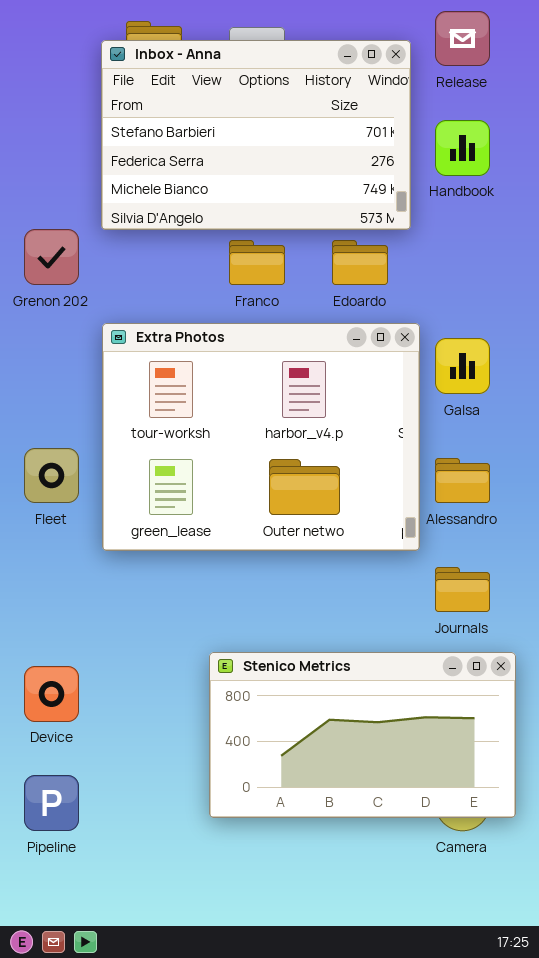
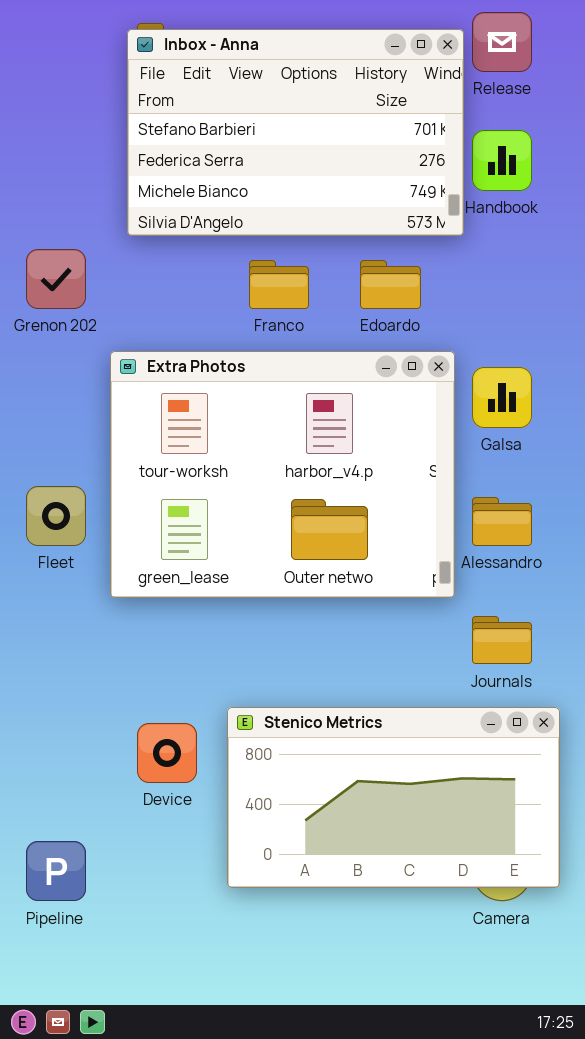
Inbox - Anna: [101,40,411,230] -> [127,29,464,236], moved
Device: [24,666,79,722] -> [137,723,197,783], moved

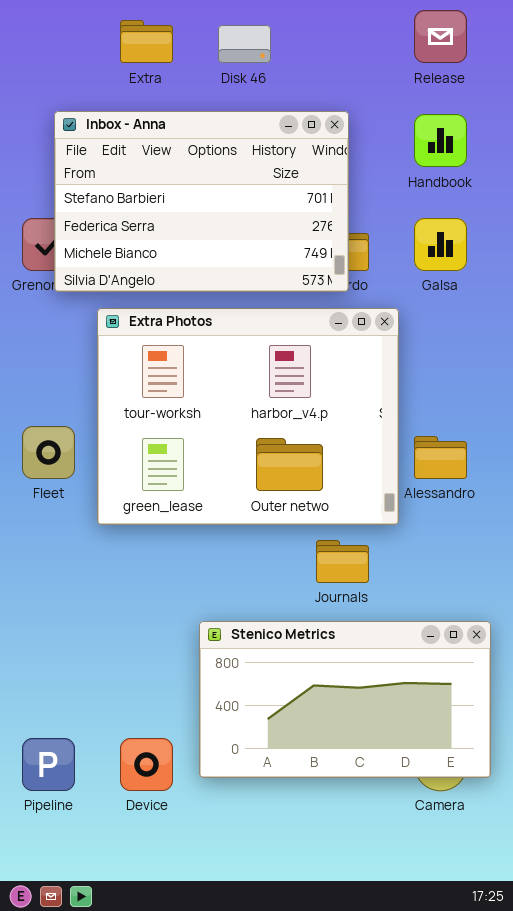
Inbox - Anna: [127,29,464,236] -> [54,111,349,292], moved
Galsa: [472,367,532,428] -> [414,218,467,271], moved
Journals: [472,616,532,664] -> [316,540,369,583], moved
Device: [137,723,197,783] -> [120,738,173,791], moved

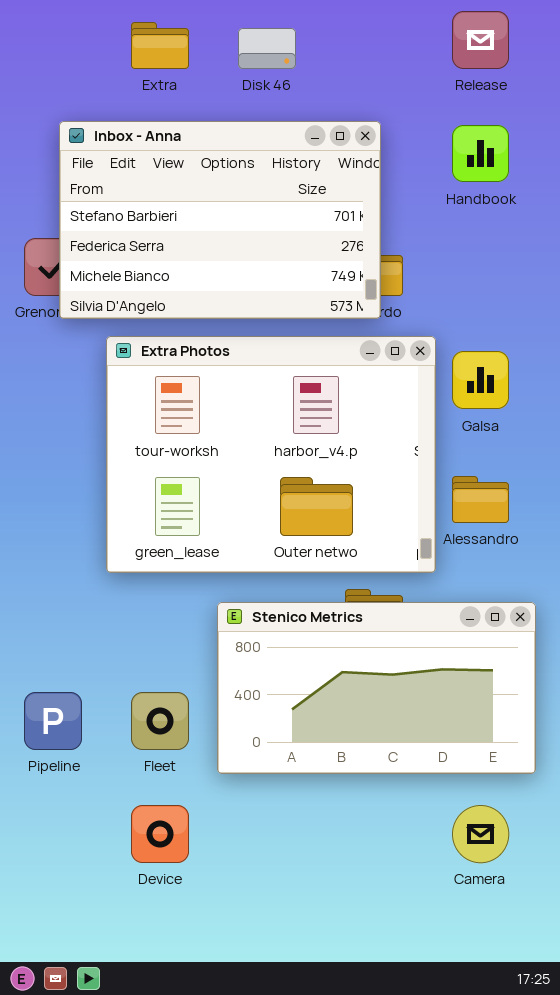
Galsa: [414,218,467,271] -> [452,351,509,409], moved
Fleet: [22,426,75,479] -> [131,692,189,750], moved
Stenico Metrics: [199,621,491,778] -> [217,602,536,774], moved
Pipeline: [22,738,75,791] -> [24,692,82,750], moved

